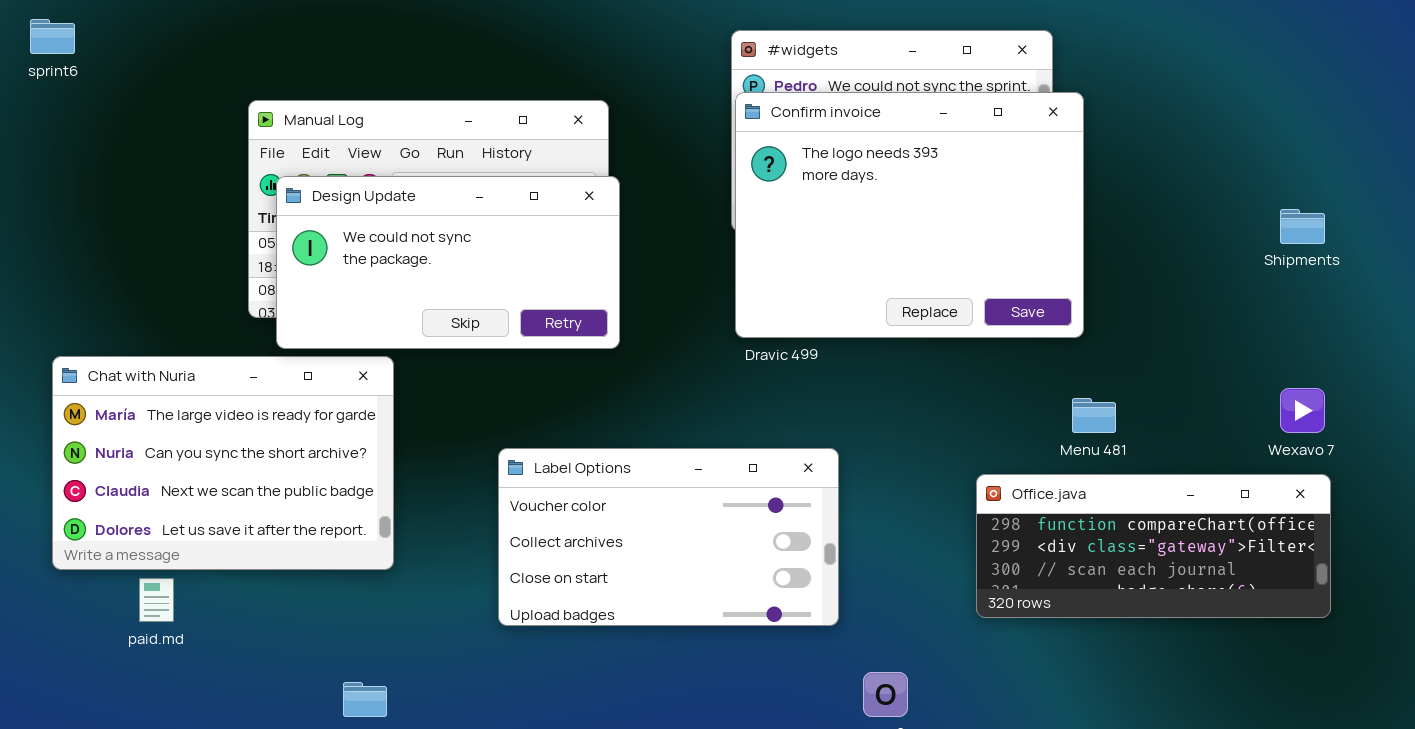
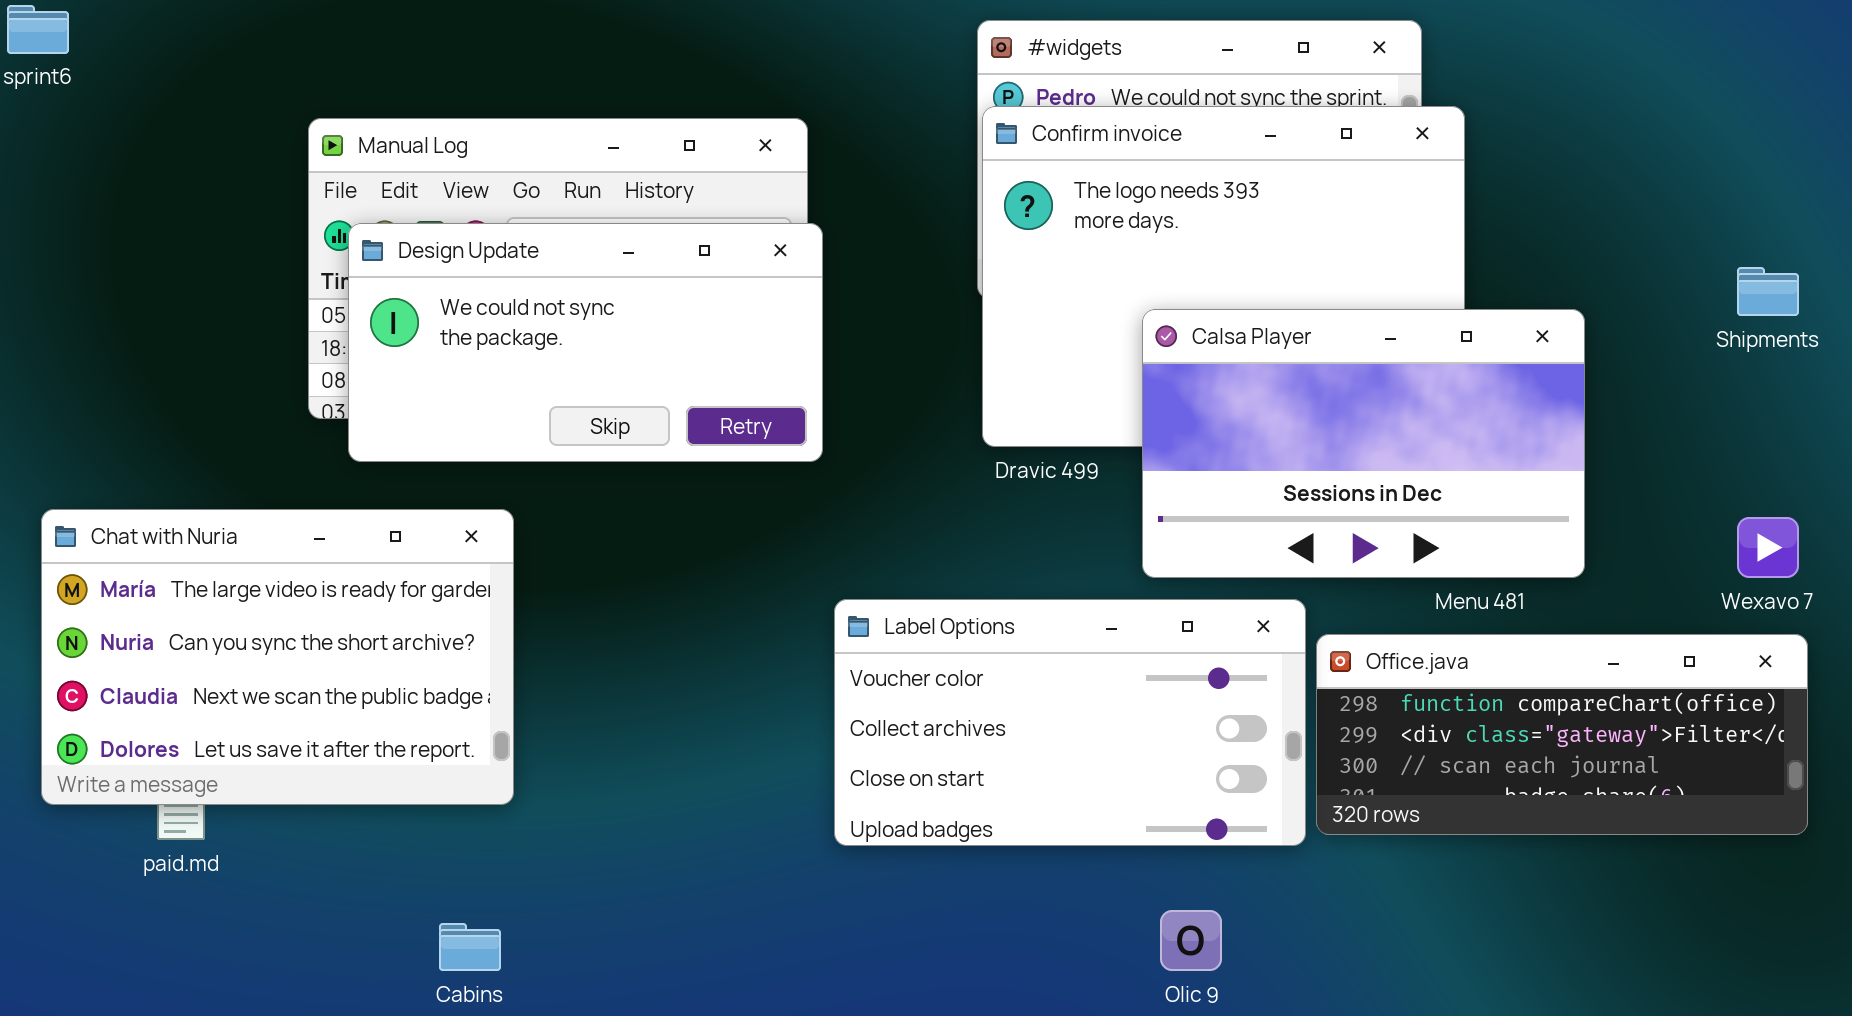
Calsa Player: none -> [1142,309,1585,578], opened
Chat with Nuria: [52,356,394,570] -> [41,509,514,805], moved
Label Options: [498,448,839,626] -> [834,599,1306,846], moved

